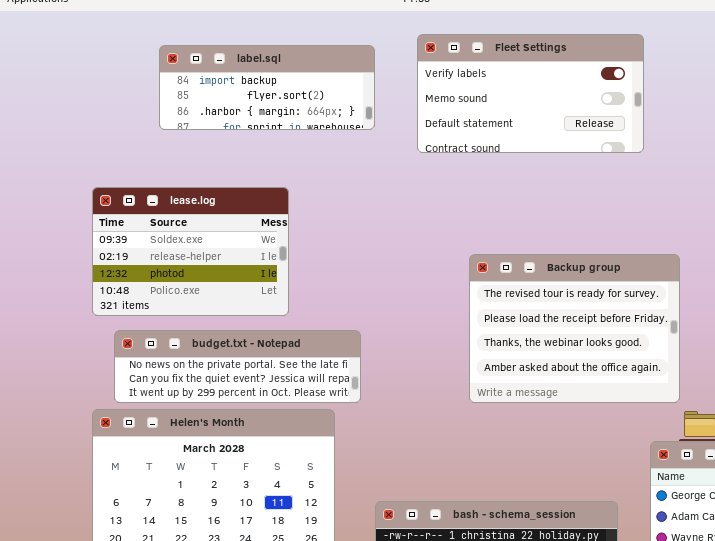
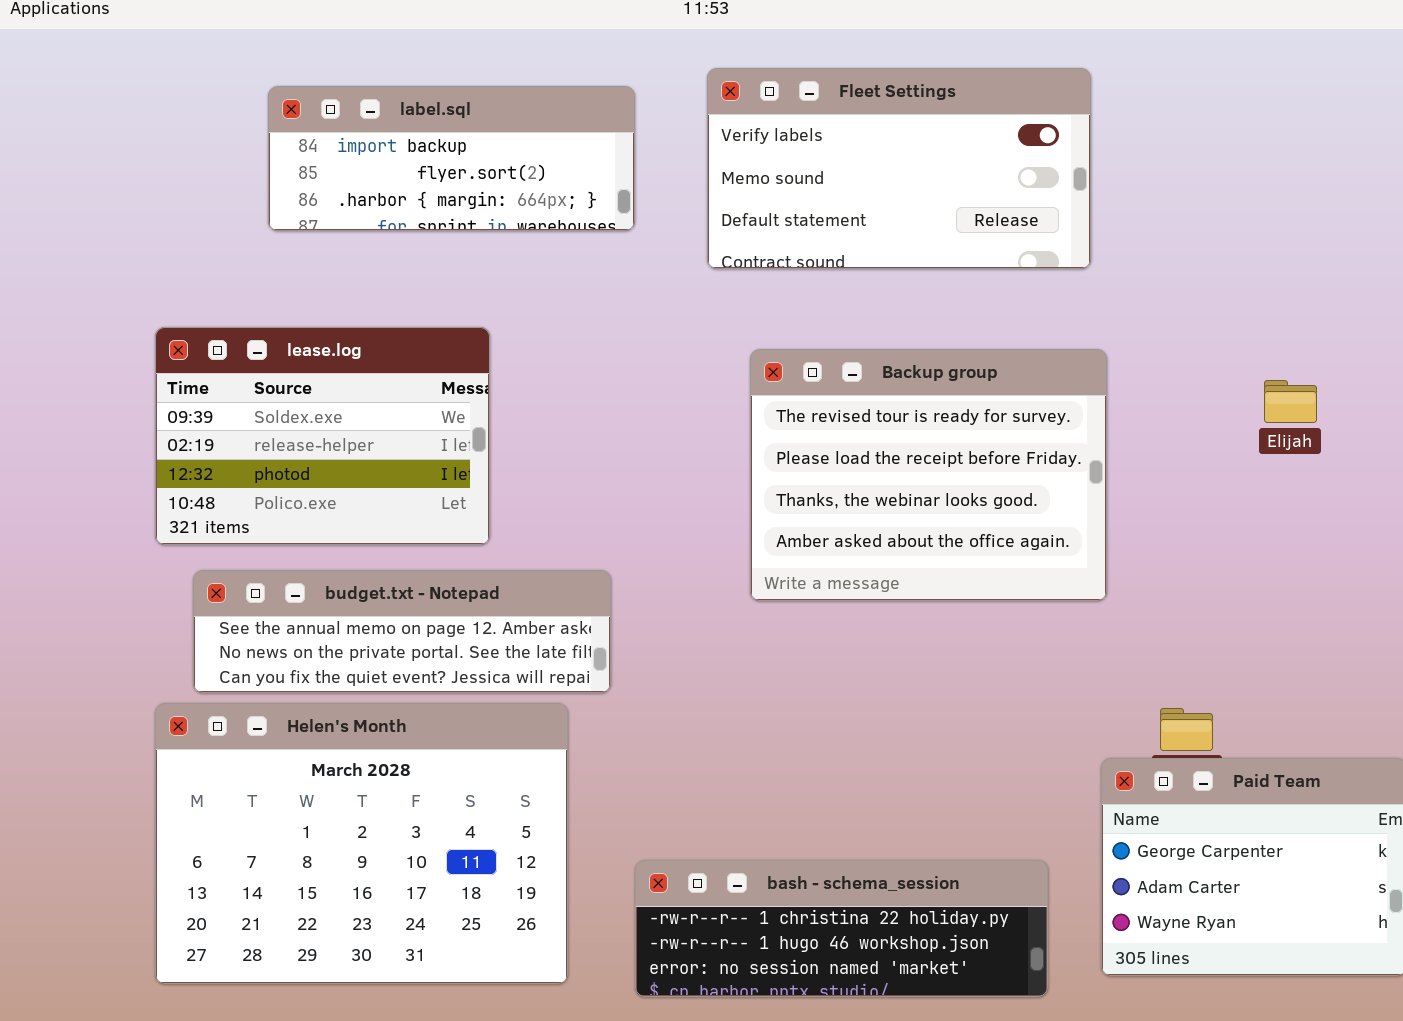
Backup group: [469,254,680,403] -> [750,349,1107,601], moved
budget.txt - Notepad: [114,330,361,403] -> [193,570,611,693], scrolled up 1 row

